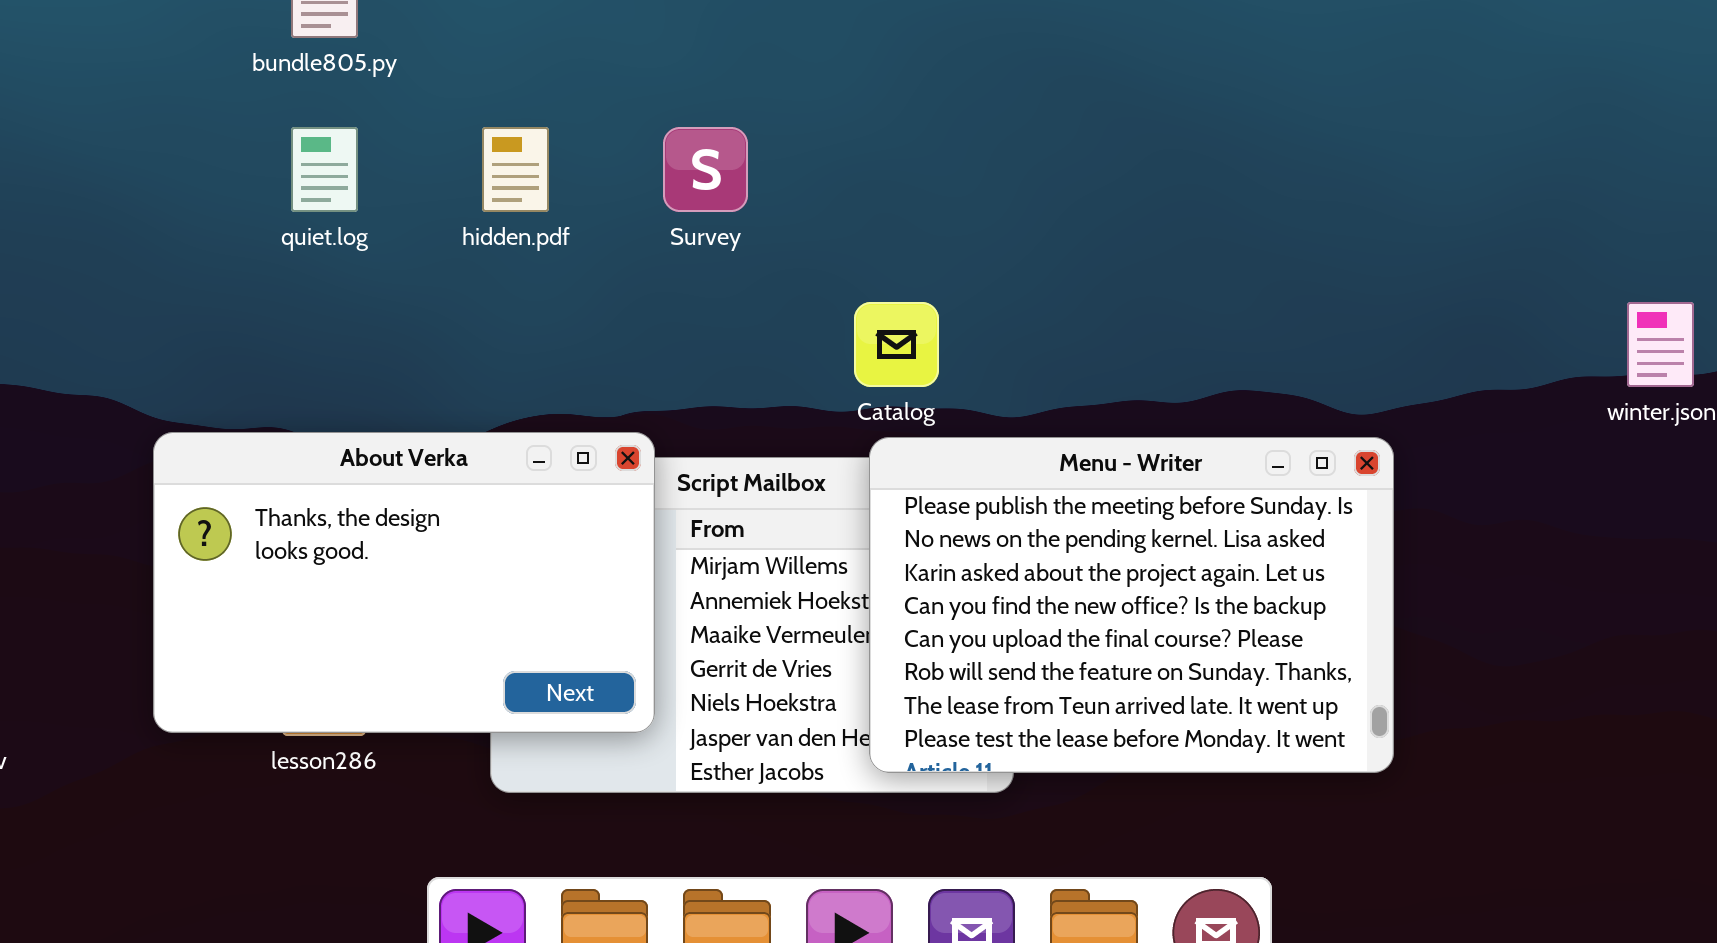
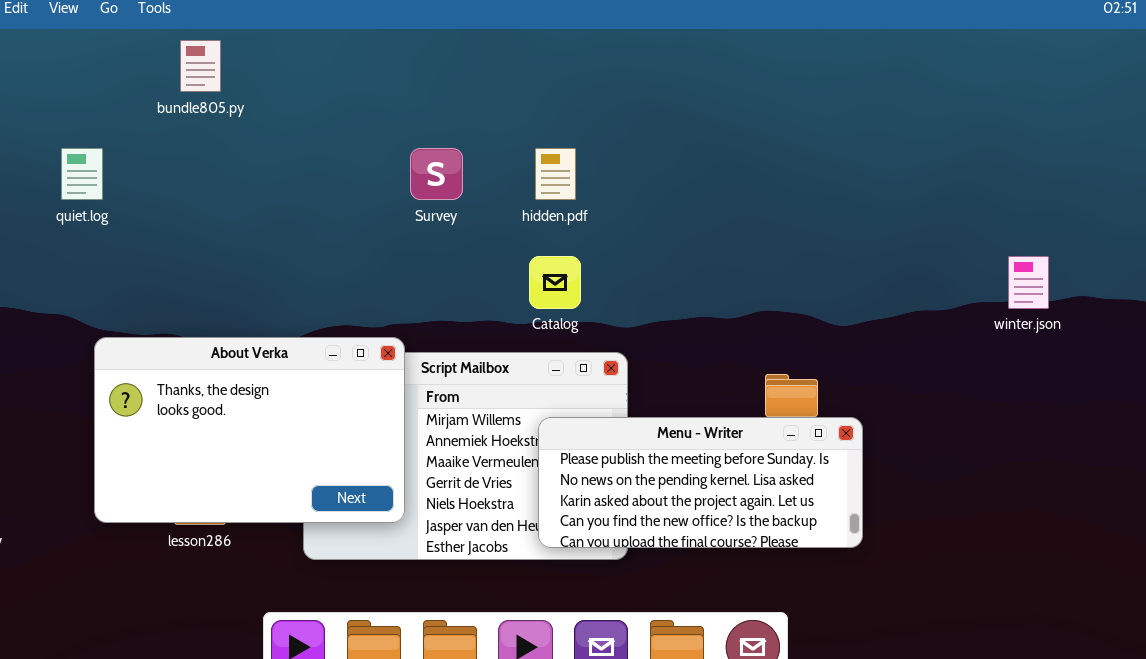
quiet.log: [291,127,358,212] -> [61,148,103,200], moved
hidden.pdf: [482,127,549,212] -> [535,148,576,200], moved
Menu - Writer: [869,437,1394,773] -> [538,417,863,548], resized

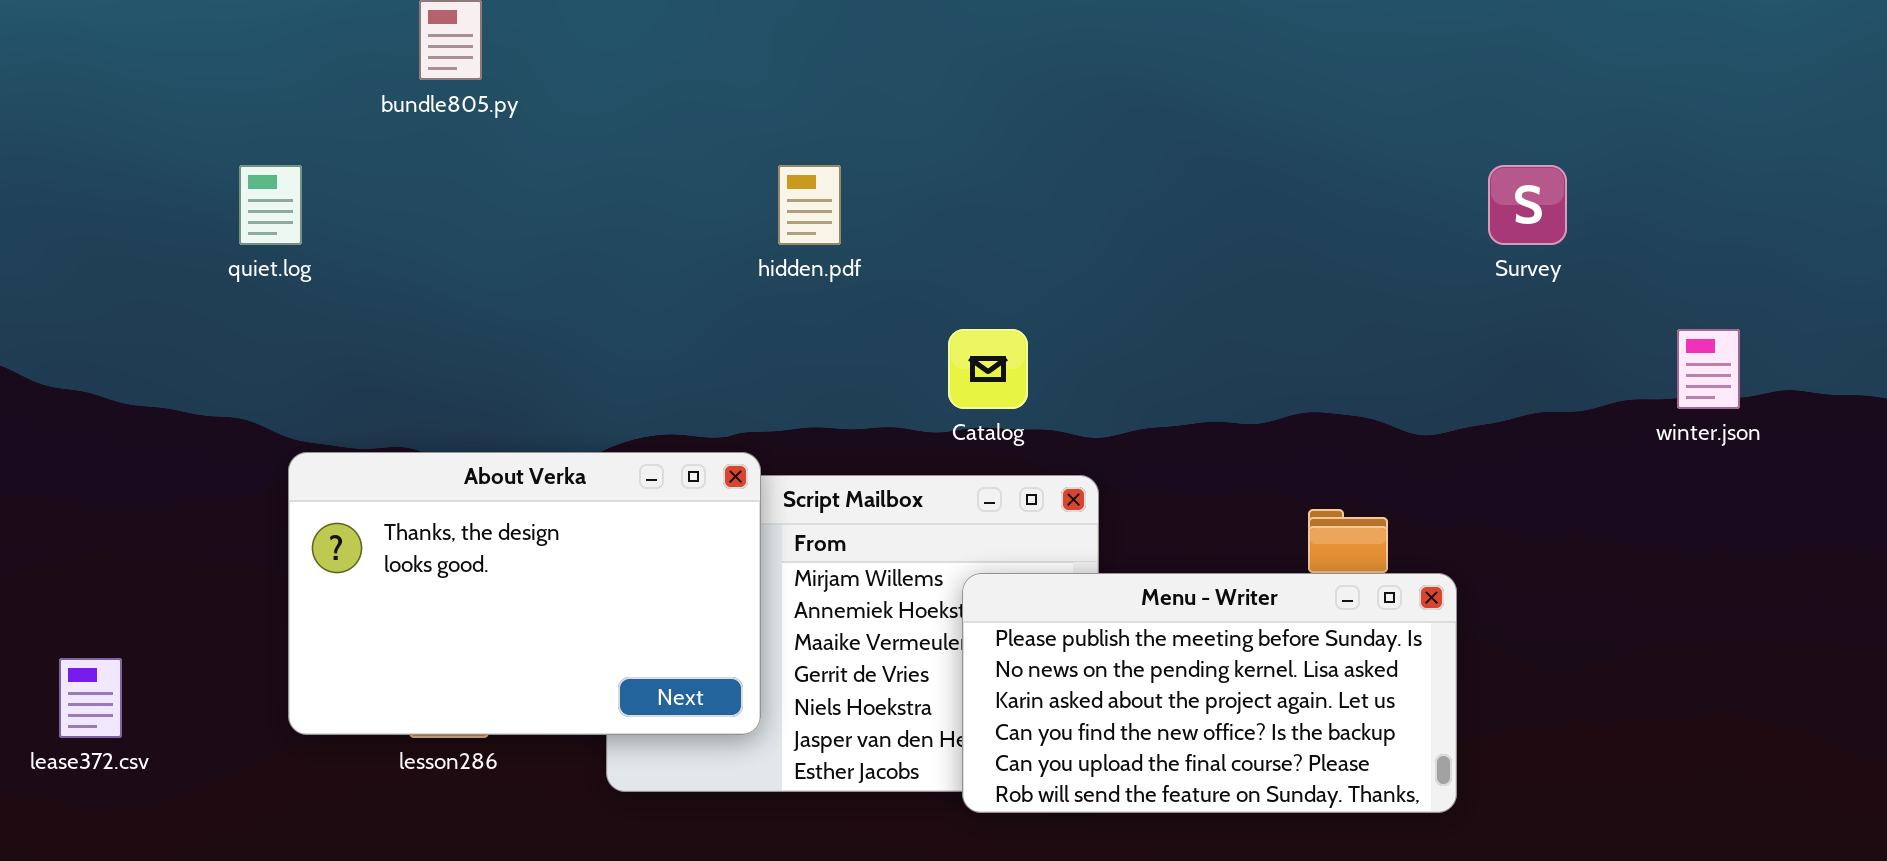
Survey: [410,148,463,200] -> [1488,165,1567,245], moved
hidden.pdf: [535,148,576,200] -> [778,165,841,245], moved
Menu - Writer: [538,417,863,548] -> [962,573,1457,813], resized

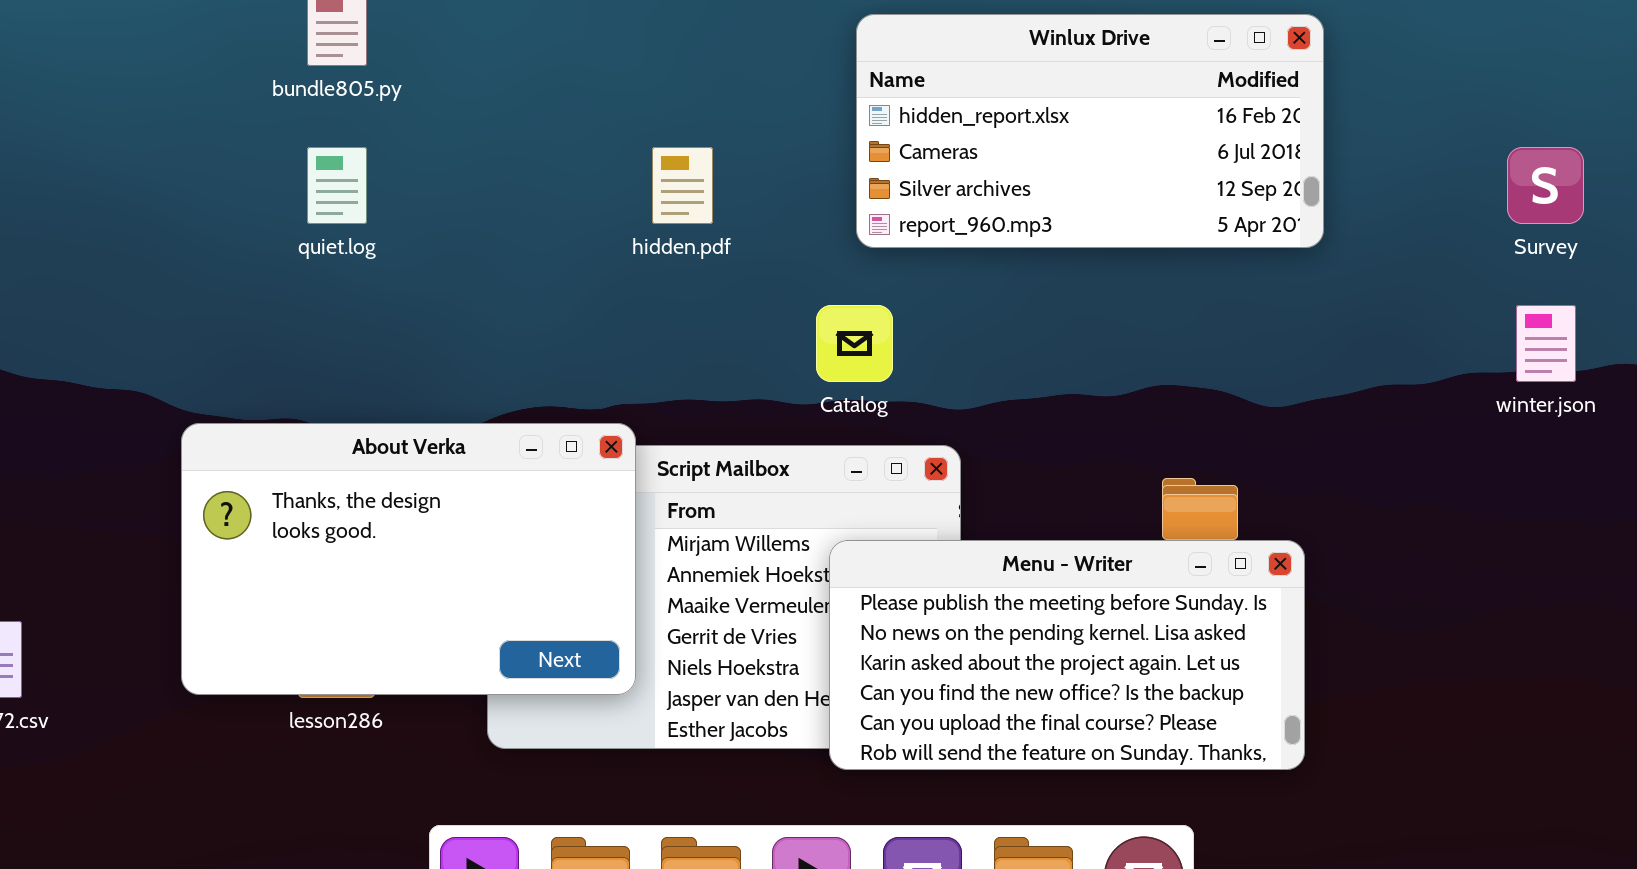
Winlux Drive: none -> [856,14,1324,248], opened
quiet.log: [239,165,302,245] -> [307,147,367,224], moved
Survey: [1488,165,1567,245] -> [1507,147,1584,224], moved

